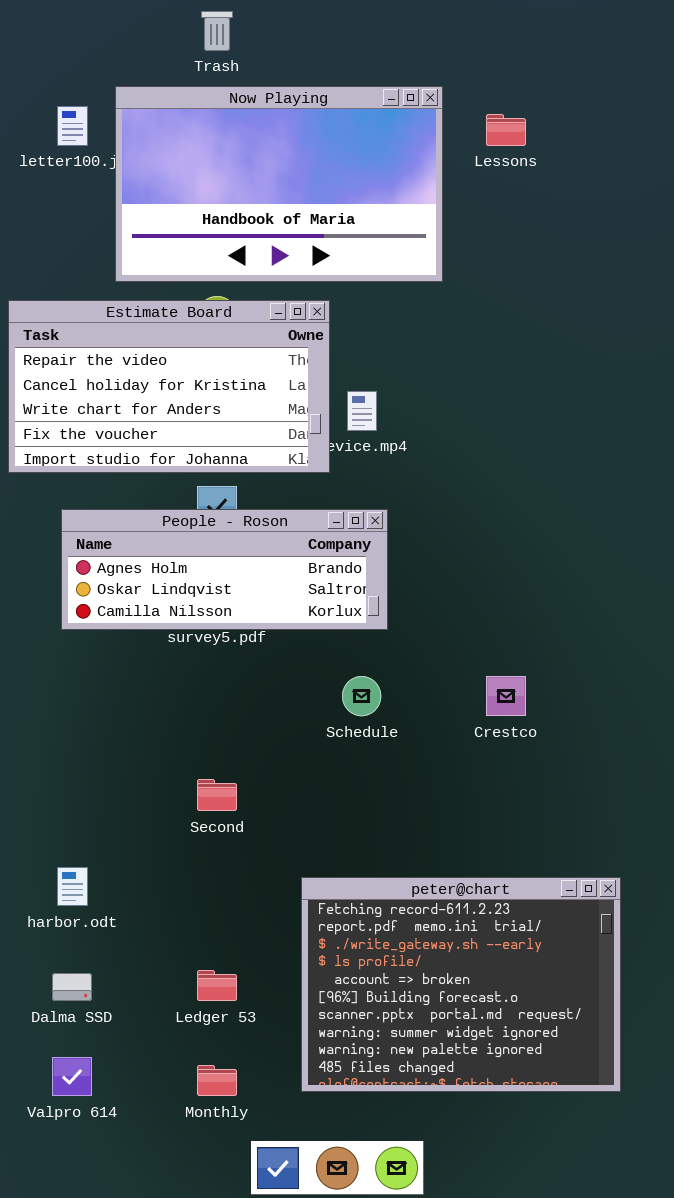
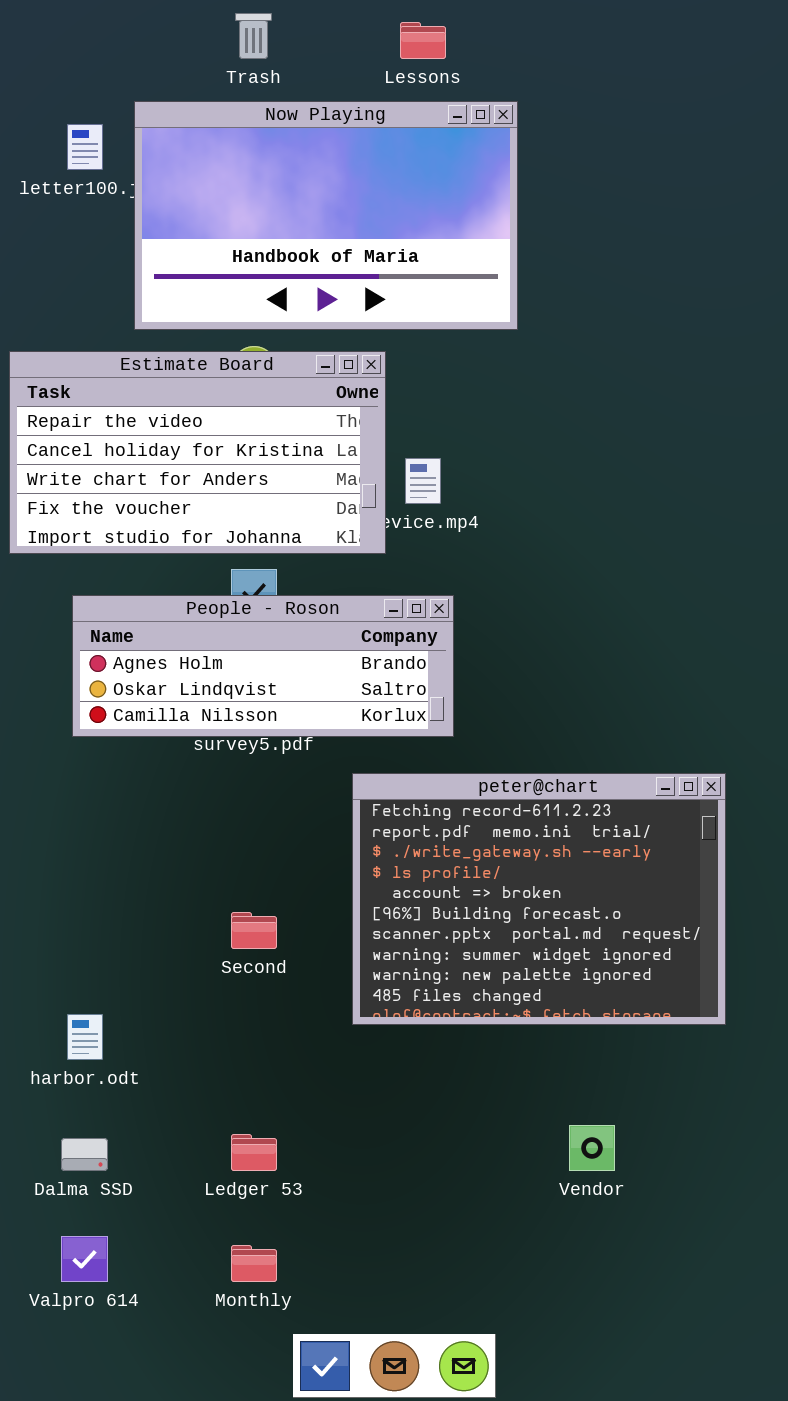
Lessons: [486,114,526,146] -> [400,22,446,59], moved
peter@chart: [301,877,621,1092] -> [352,773,726,1025], moved

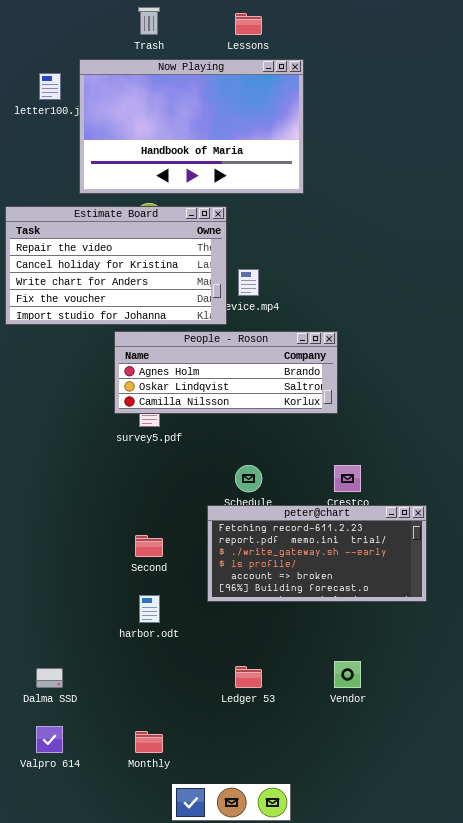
People - Roson: [72,595,454,737] -> [114,331,338,414], moved
peter@chart: [352,773,726,1025] -> [207,505,427,602], resized
harbor.odt: [67,1014,103,1060] -> [139,595,160,623], moved
Ledger 53: [231,1134,277,1171] -> [235,666,262,688], moved

